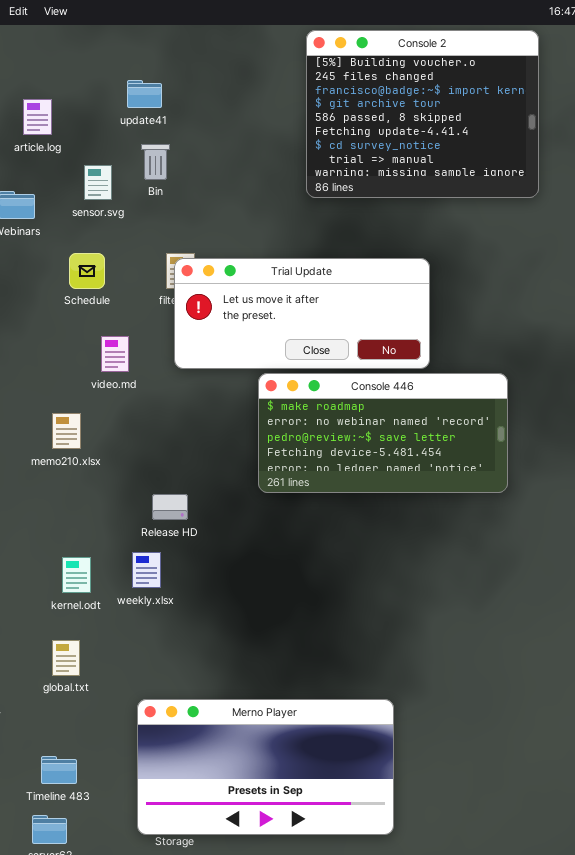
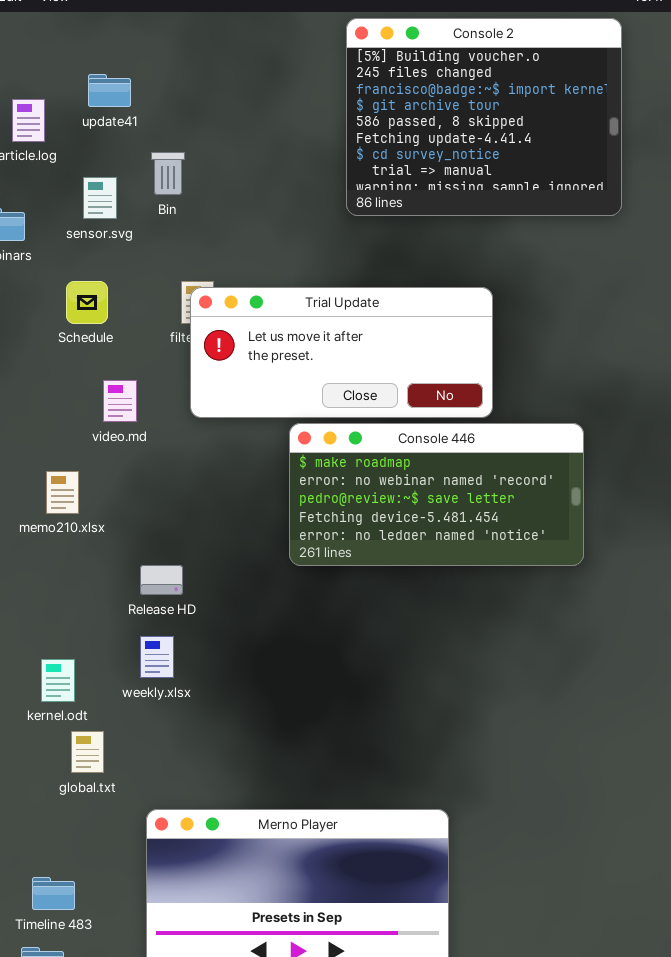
update41: [127,80,162,108] -> [88,74,131,107], moved
Release HD: [152,494,188,520] -> [140,565,183,595], moved
kernel.odt: [62,557,91,593] -> [41,659,75,702], moved
global.txt: [52,640,80,676] -> [71,731,104,773], moved

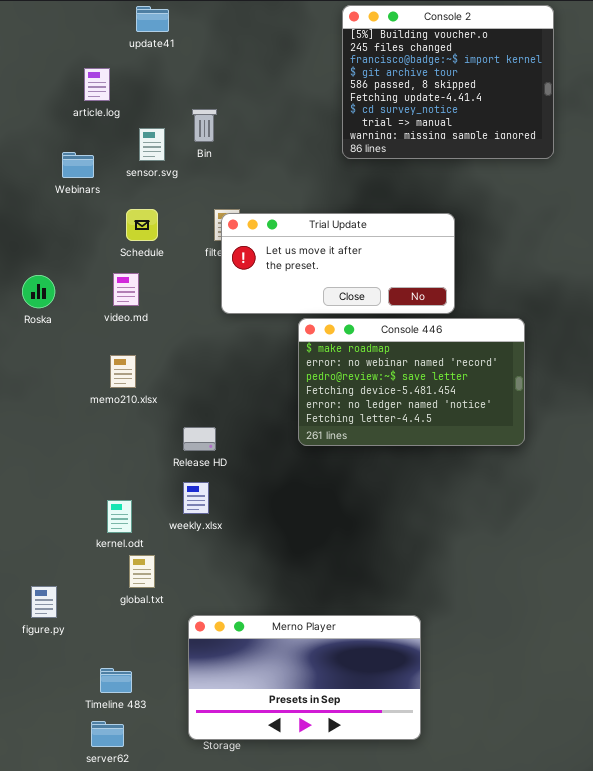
update41: [88,74,131,107] -> [136,6,169,32], moved
video.md: [103,380,137,422] -> [113,273,139,306], moved
Console 446: [289,423,584,566] -> [298,318,525,446], resized

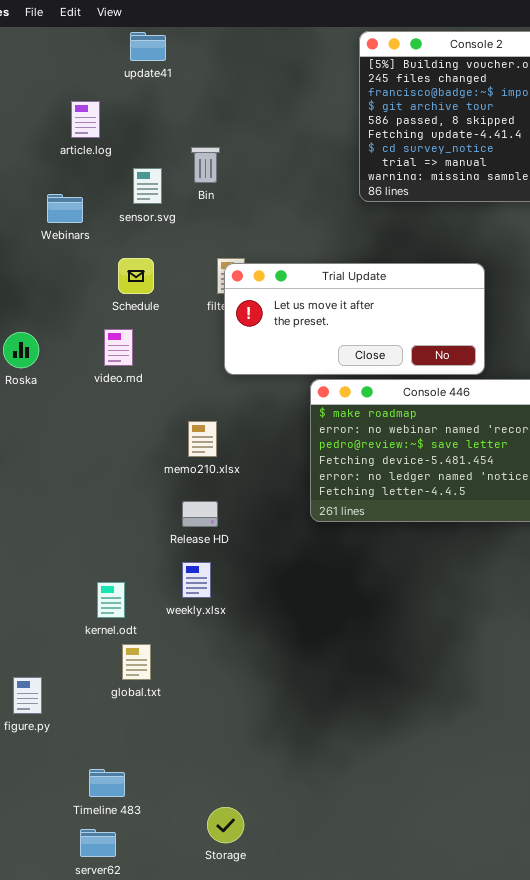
memo210.xlsx: [110,355,136,388] -> [188,421,217,457], moved
Merno Player: [188,615,421,740] -> none, closed

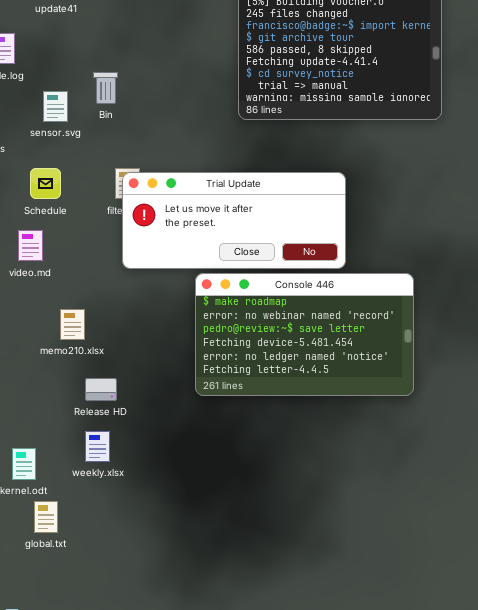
memo210.xlsx: [188,421,217,457] -> [60,309,85,340], moved

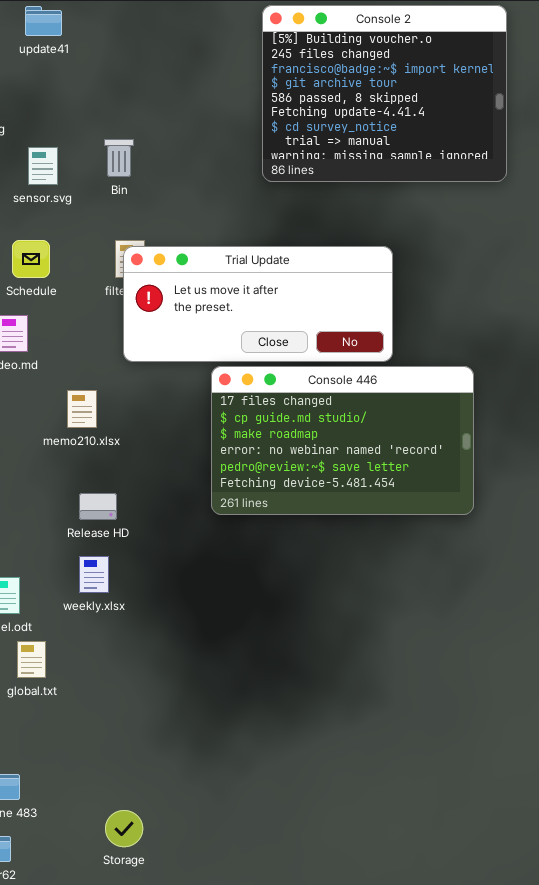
Bin: [93,72,118,104] -> [104,139,134,177], moved
Console 446: [195,273,414,396] -> [211,366,474,515], scrolled up 2 rows
memo210.xlsx: [60,309,85,340] -> [67,390,97,428], moved

